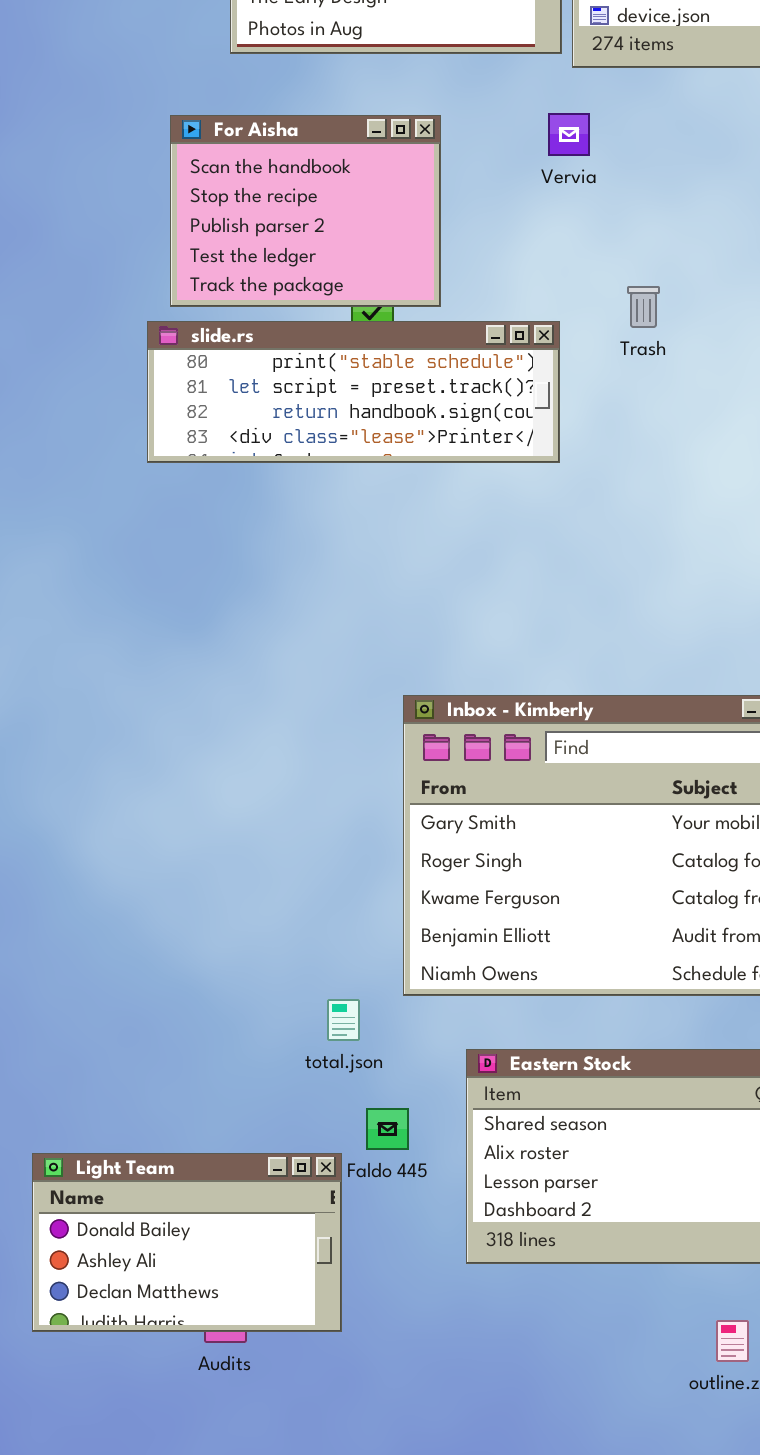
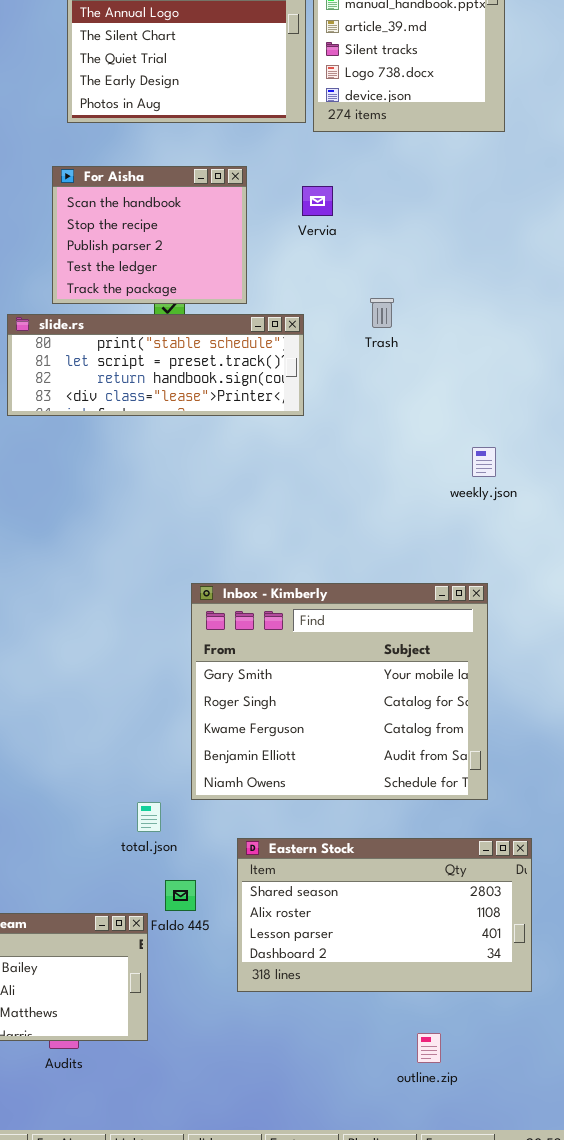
Vervia: [548,113,590,156] -> [302,186,333,216], moved
For Aisha: [170,115,441,307] -> [52,166,247,304], moved
Trash: [627,286,660,328] -> [370,298,394,328], moved

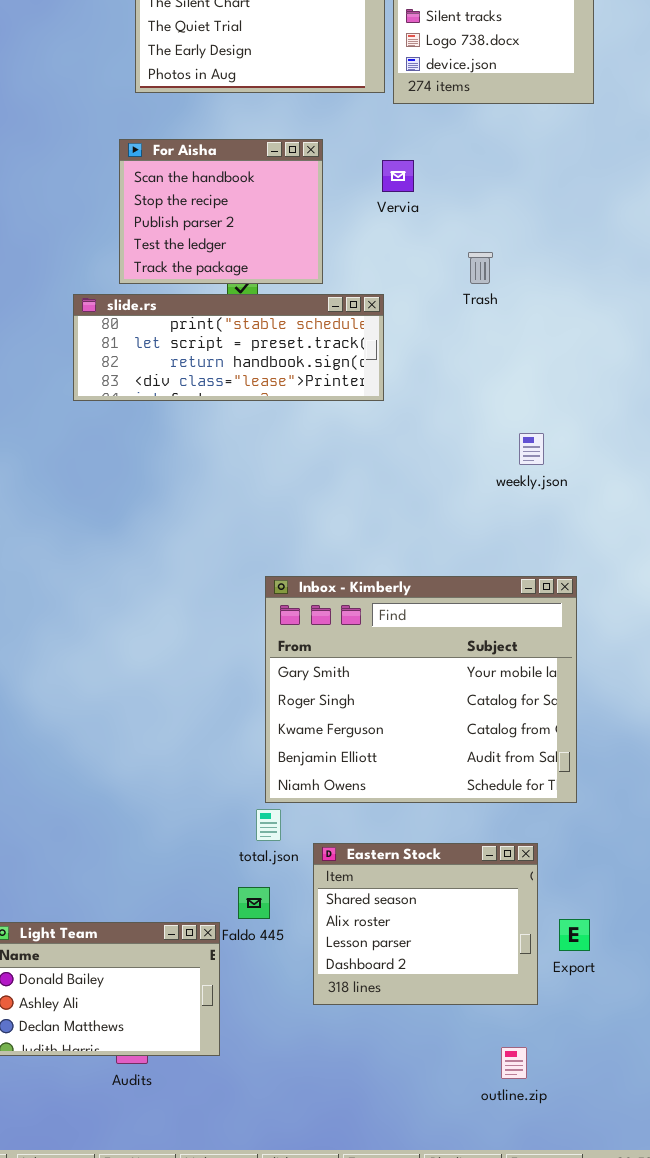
Trash: [370,298,394,328] -> [468,252,493,284], moved
weekly.json: [472,447,496,477] -> [519,433,544,465], moved
total.json: [137,802,161,832] -> [256,809,281,841], moved
Eastern Stock: [237,838,532,992] -> [313,843,538,1005], resized

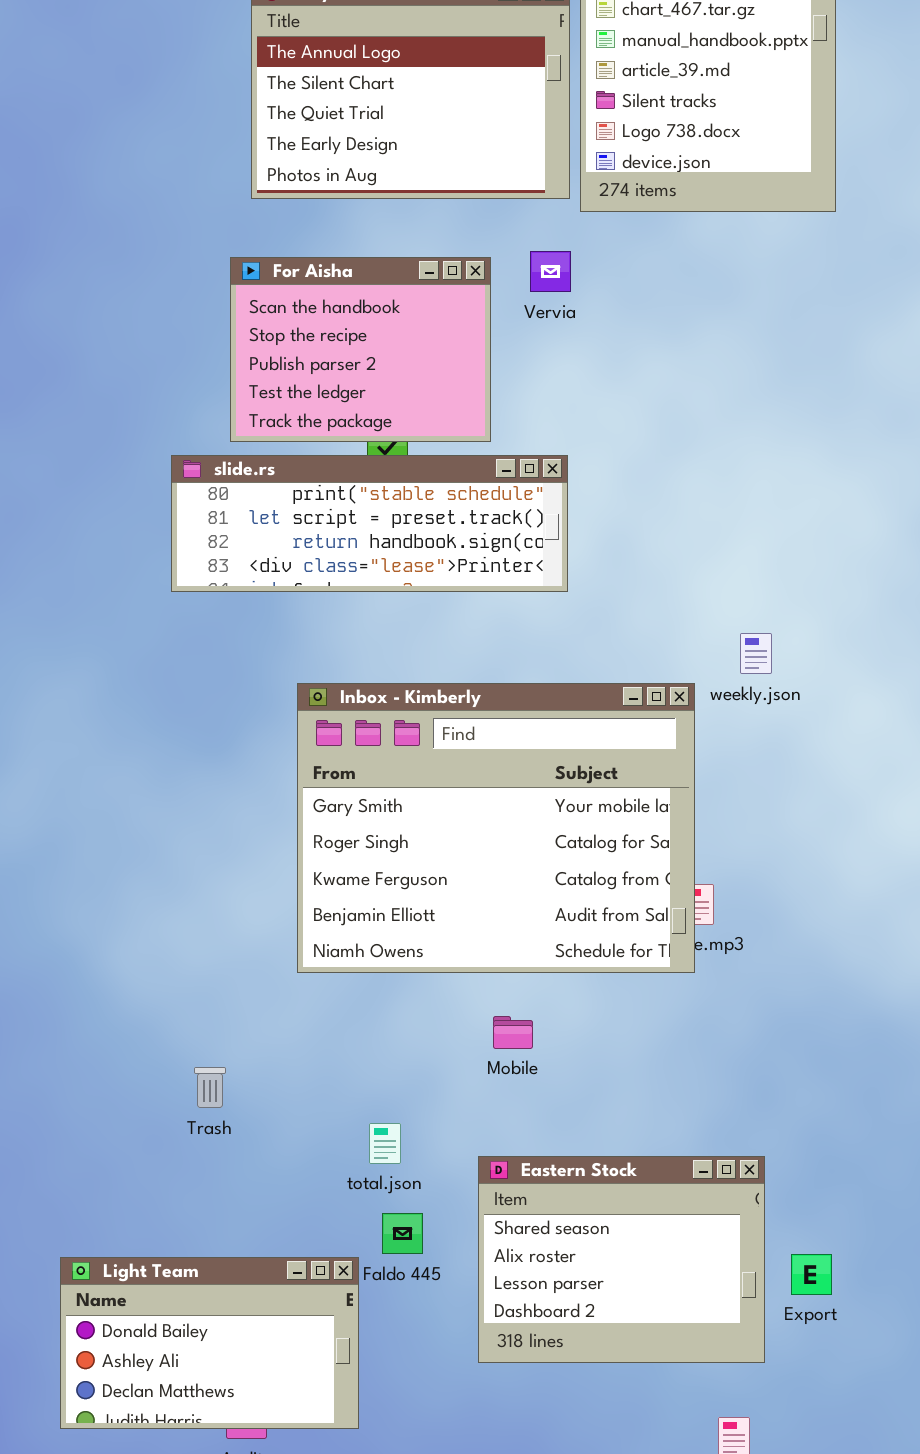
Vervia: [382,160,414,192] -> [530,251,571,292], moved
Trash: [468,252,493,284] -> [194,1067,226,1108], moved
Inbox - Kimberly: [265,576,577,803] -> [297,683,695,973], moved
total.json: [256,809,281,841] -> [369,1123,401,1164], moved

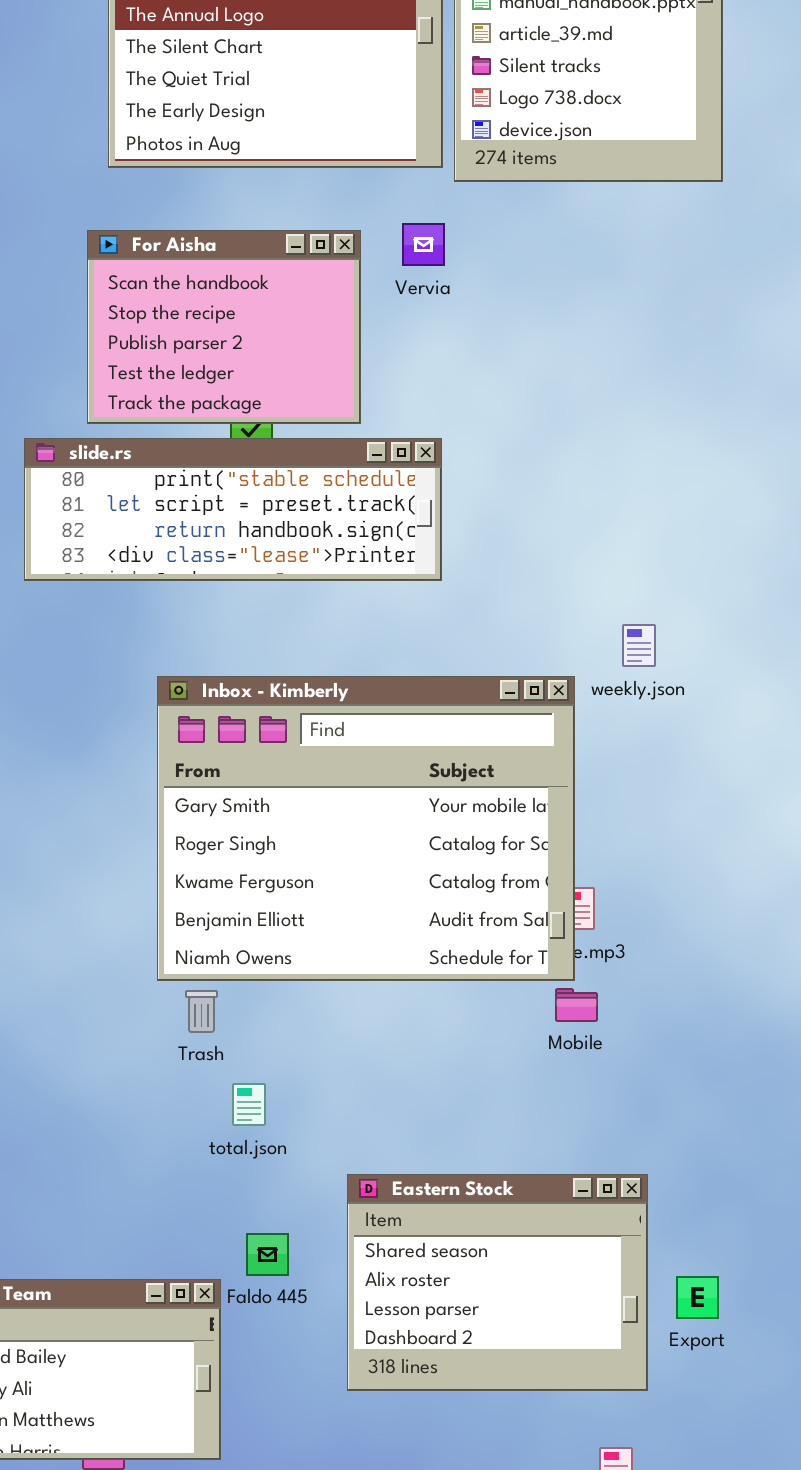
Mobile: [493,1016,533,1049] -> [555,988,598,1022], moved
Trash: [194,1067,226,1108] -> [185,990,218,1033], moved
total.json: [369,1123,401,1164] -> [232,1083,266,1126], moved

